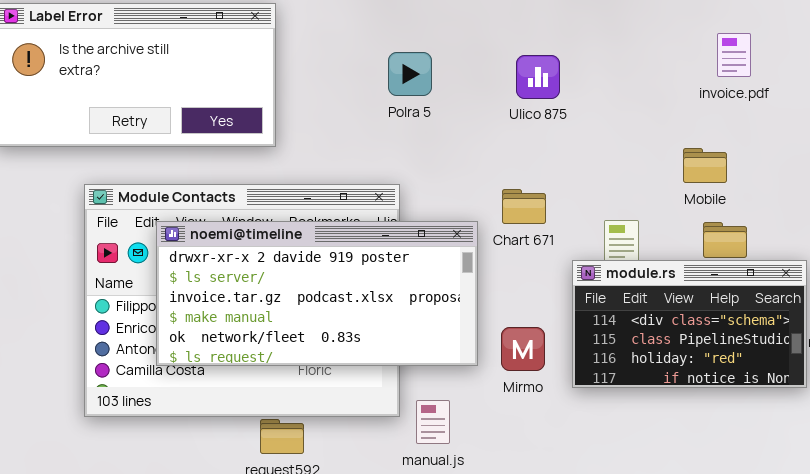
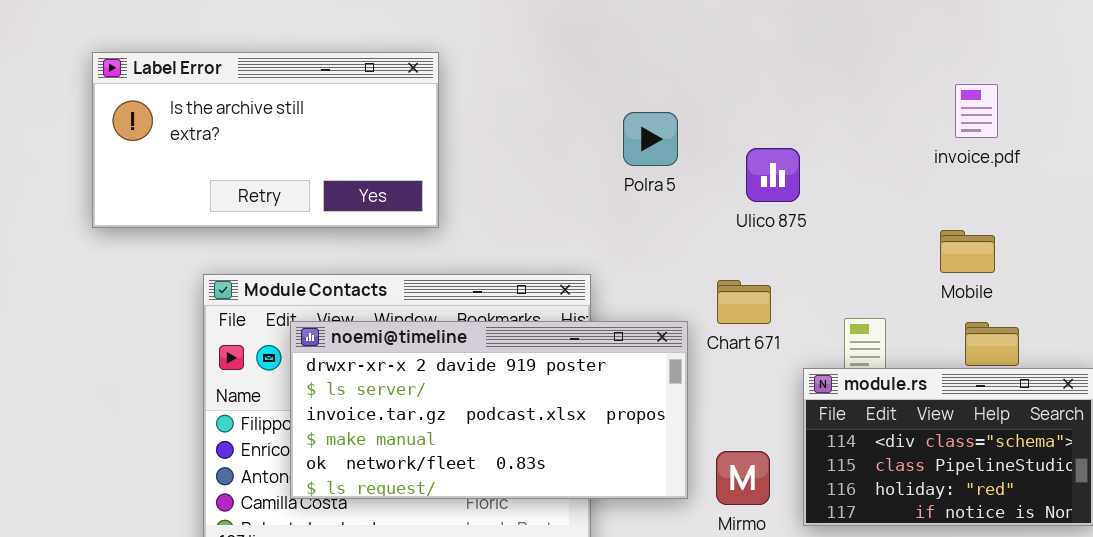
invoice.pdf: [717,33,751,77] -> [955,84,998,138], moved
Polra 5: [388,52,432,96] -> [623,112,678,166], moved
Ulico 875: [516,55,560,99] -> [746,148,800,202], moved

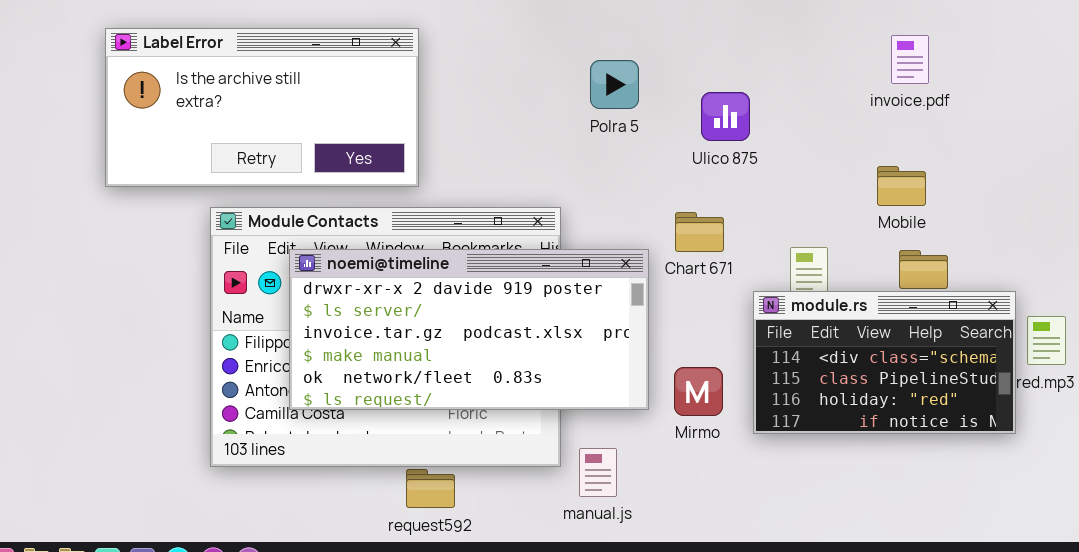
Label Error: [92,52,439,228] -> [105,28,419,187], moved

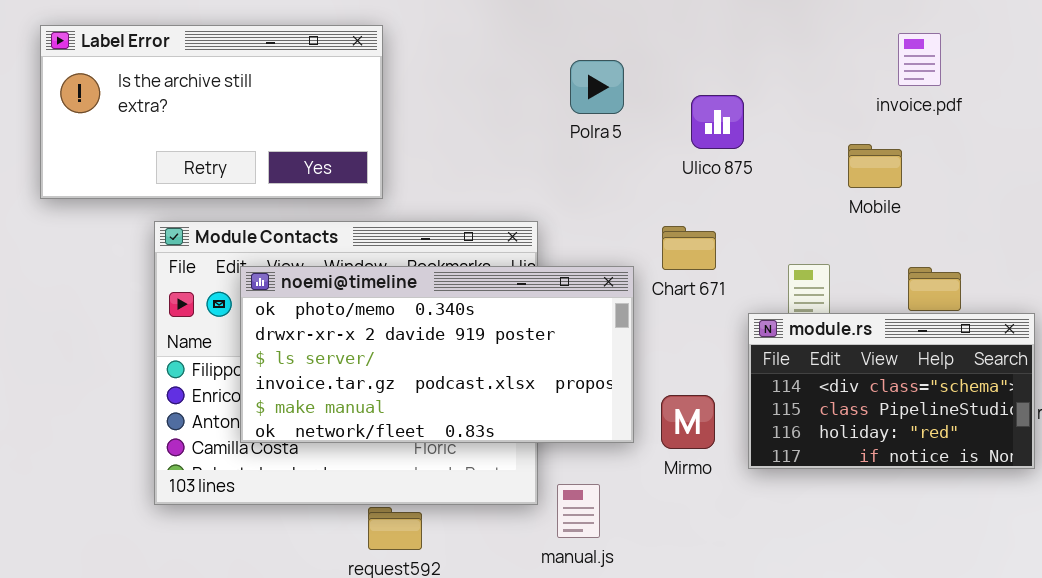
Mobile: [877,166,926,206] -> [848,144,902,188], moved
noemi@timeline: [289,249,649,410] -> [240,266,634,443], scrolled up 1 row

